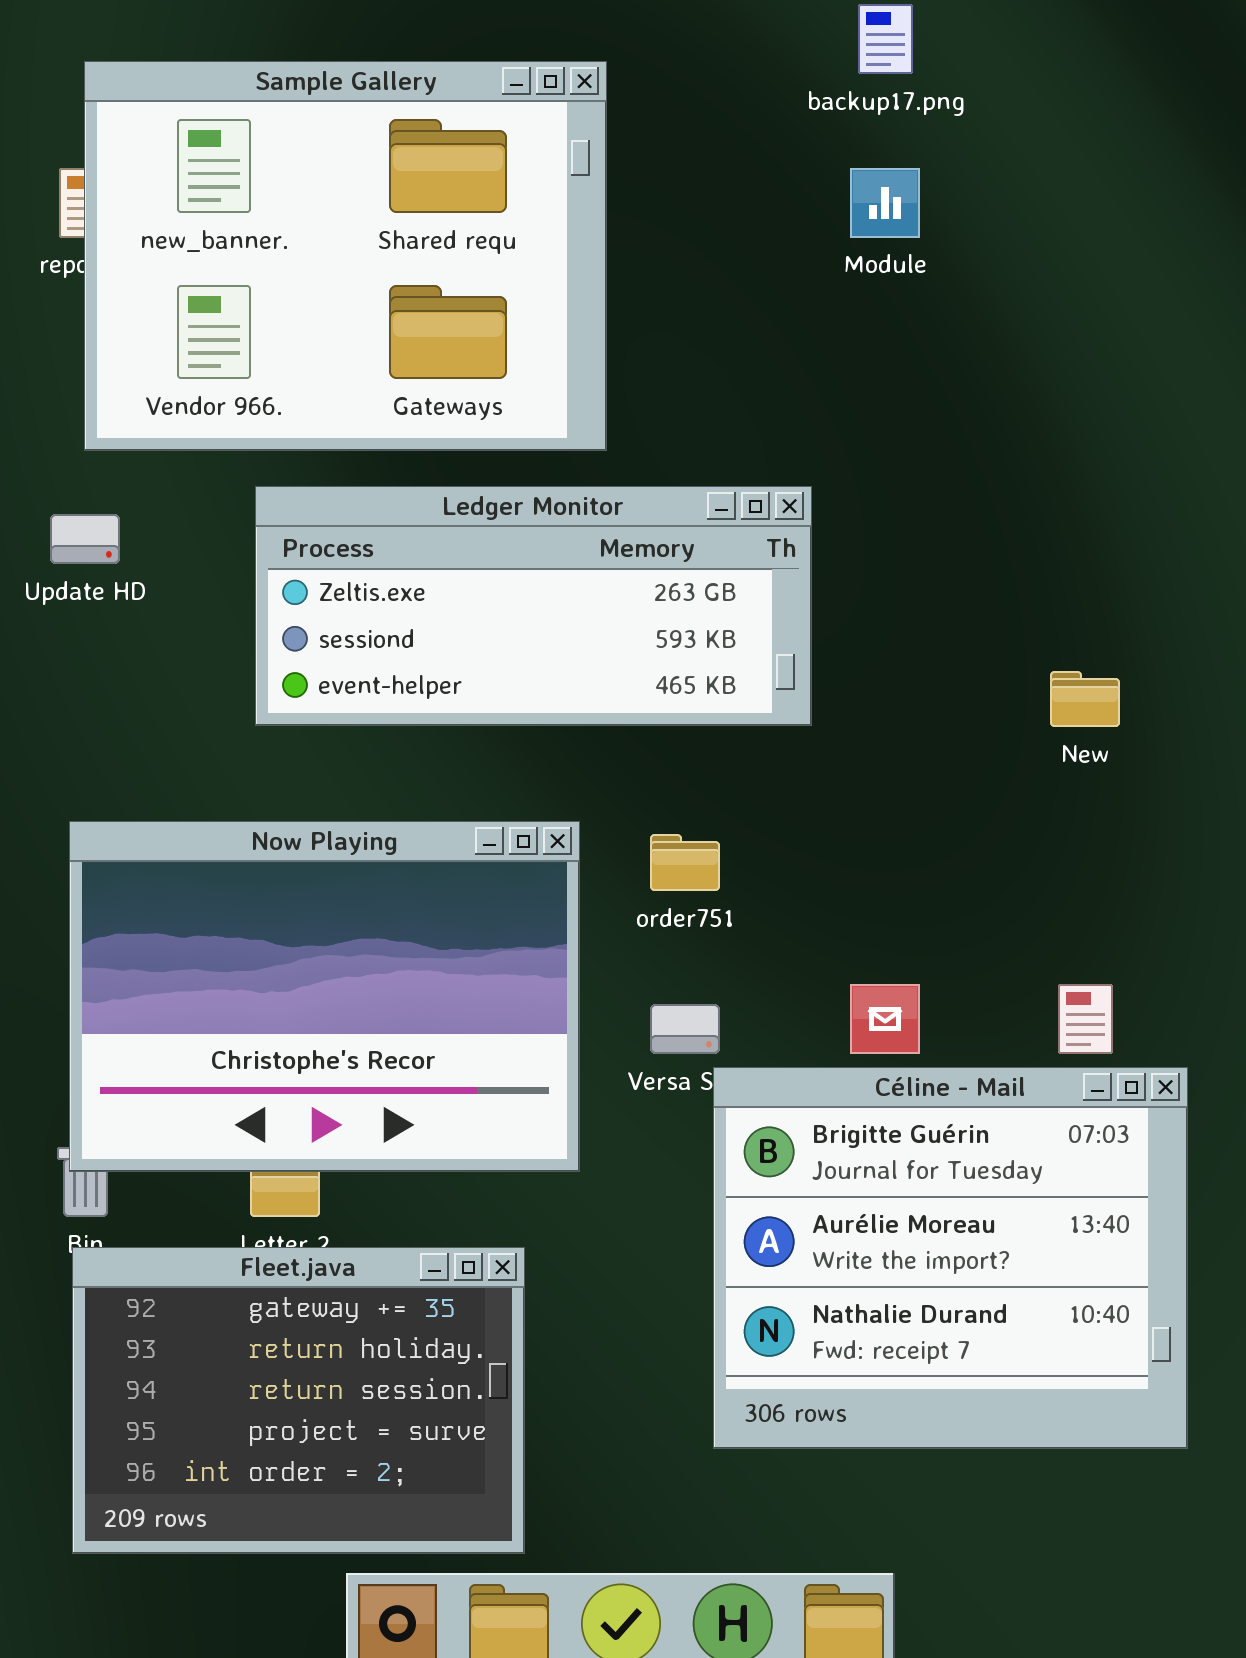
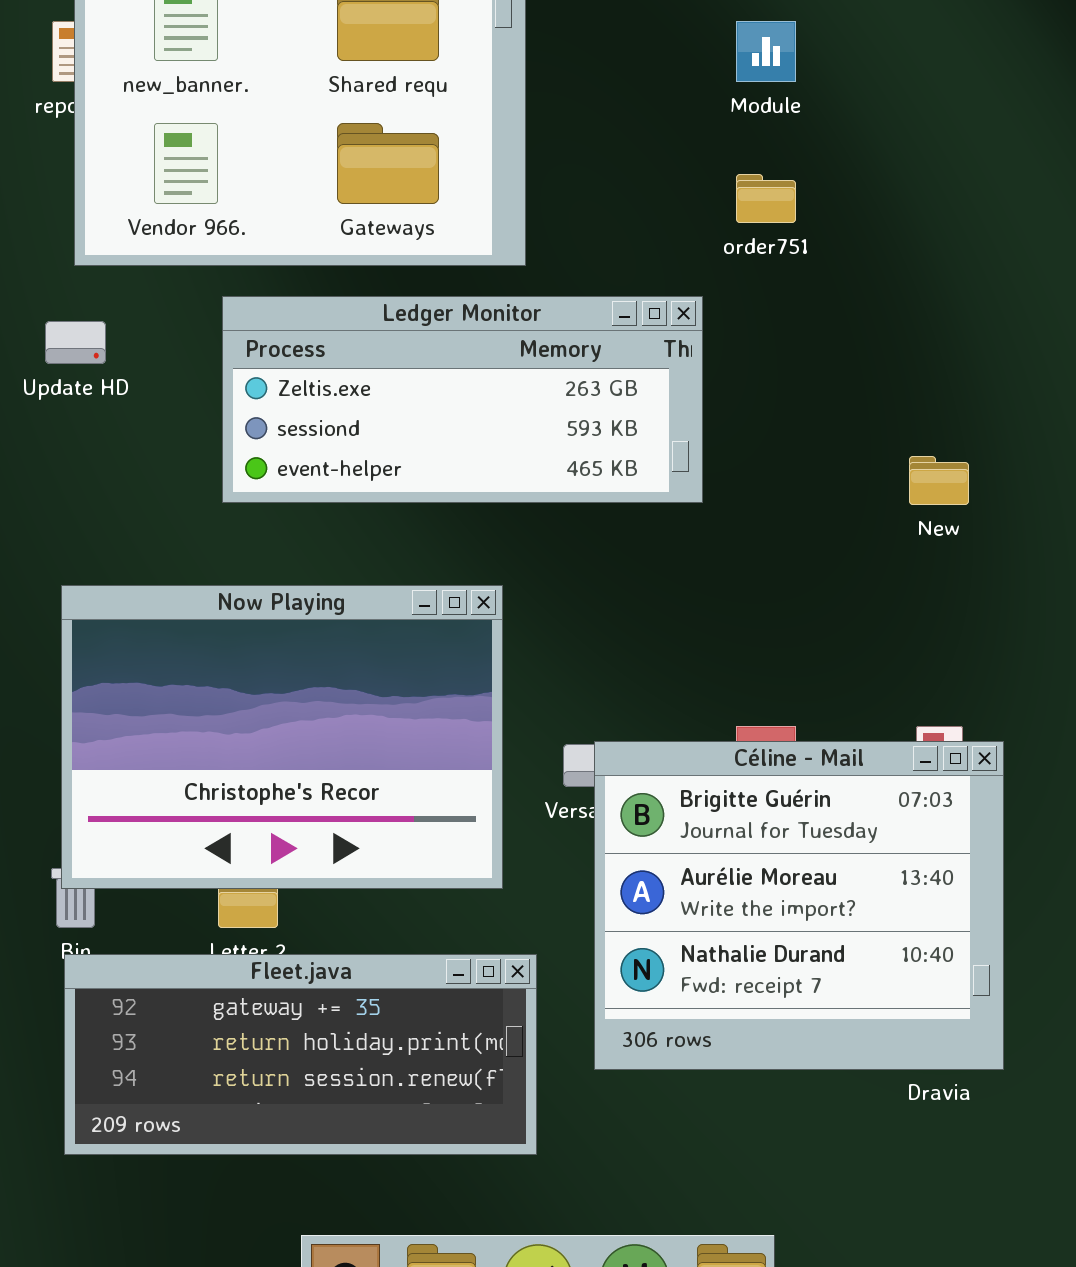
order751: [650,834,720,891] -> [736,174,796,223], moved
Céline - Mail: [713,1067,1188,1449] -> [594,741,1004,1070], moved
Fleet.java: [72,1247,525,1554] -> [64,954,537,1155], resized

